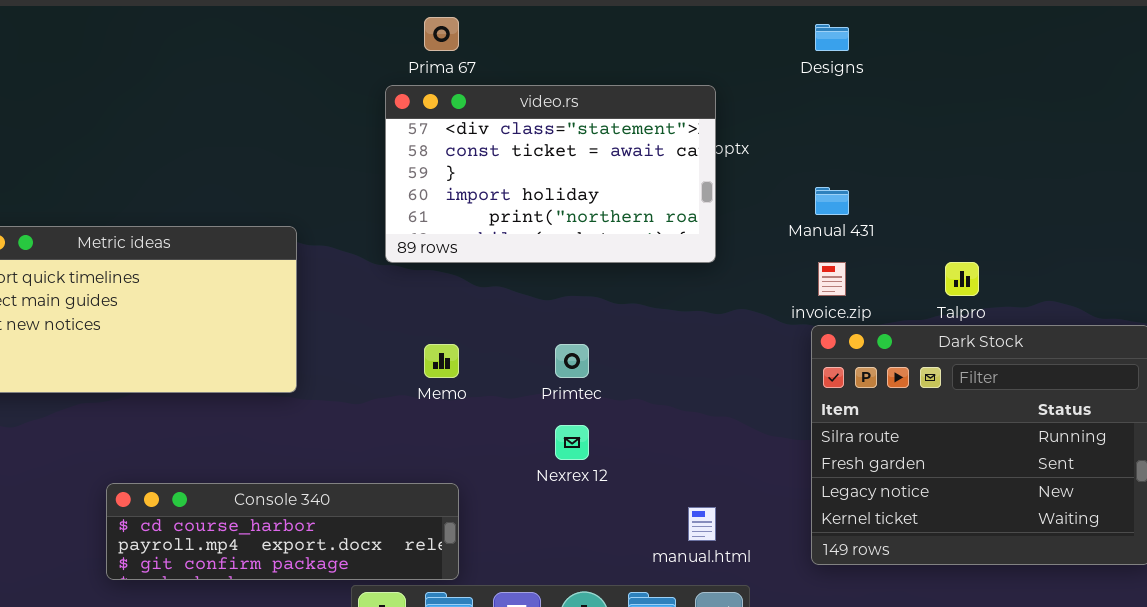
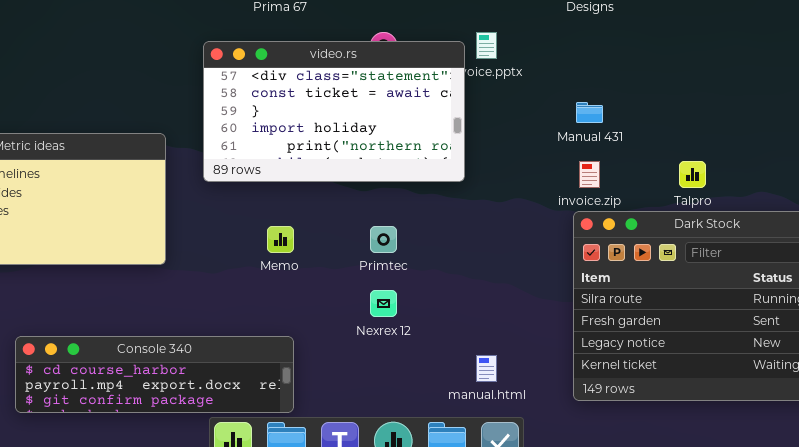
video.rs: [385,85,716,263] -> [203,41,465,182], moved

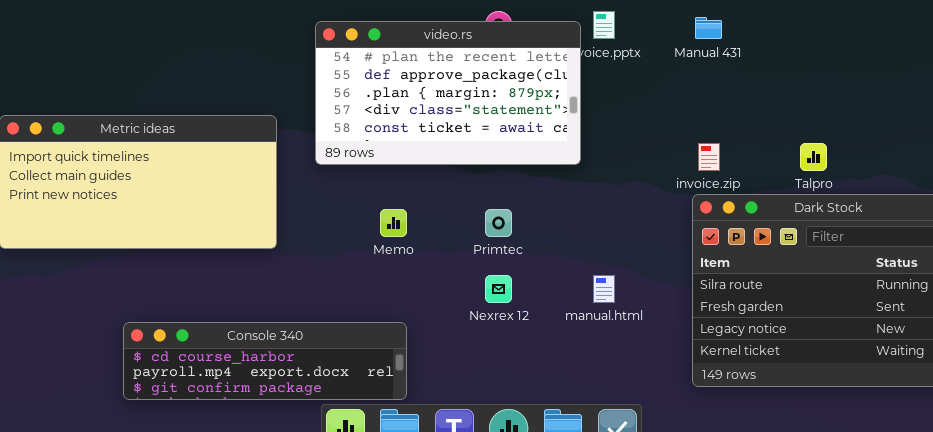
video.rs: [203,41,465,182] -> [315,21,581,165], scrolled up 3 rows
Manual 431: [576,102,603,123] -> [695,17,722,39], moved
manual.html: [476,355,497,382] -> [593,275,615,303], moved

